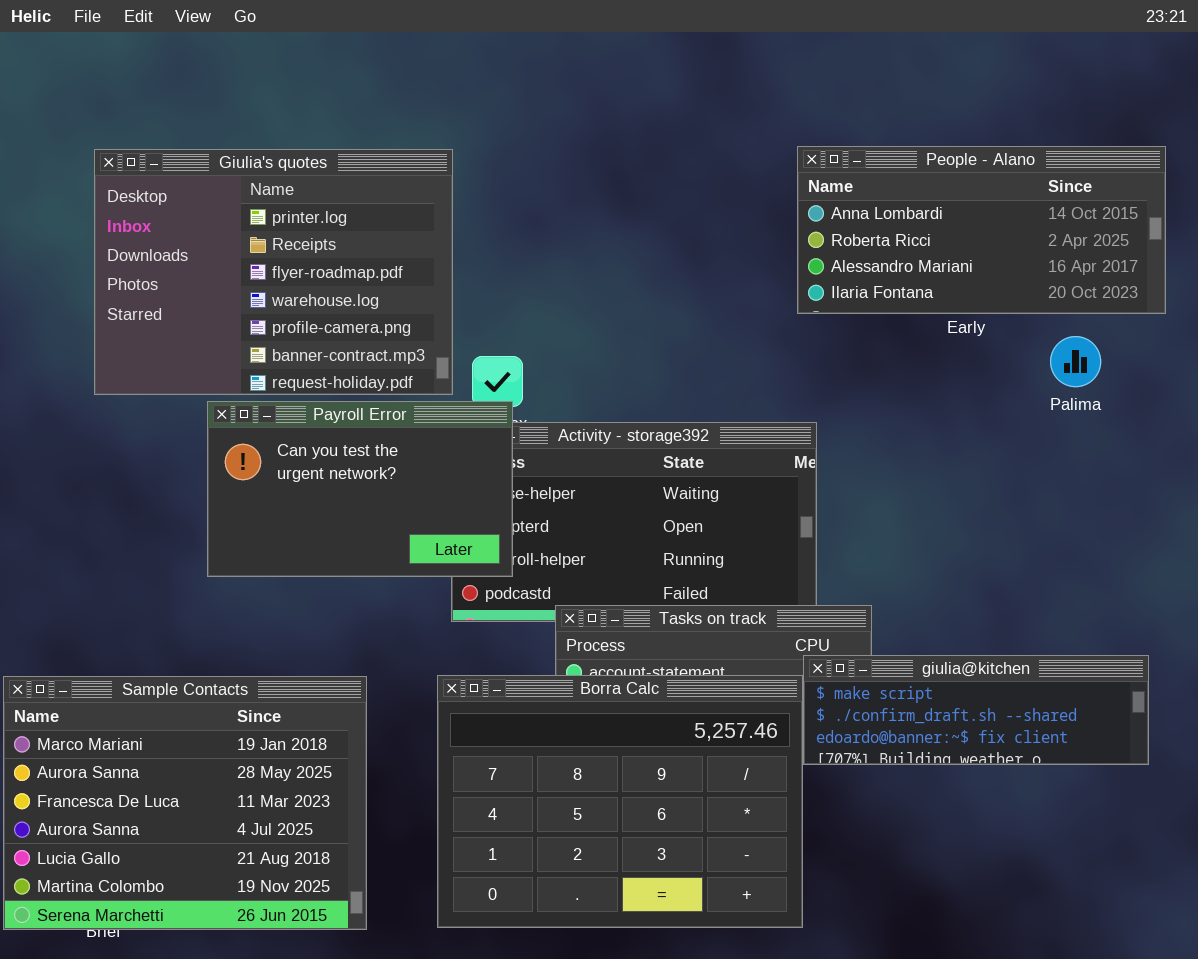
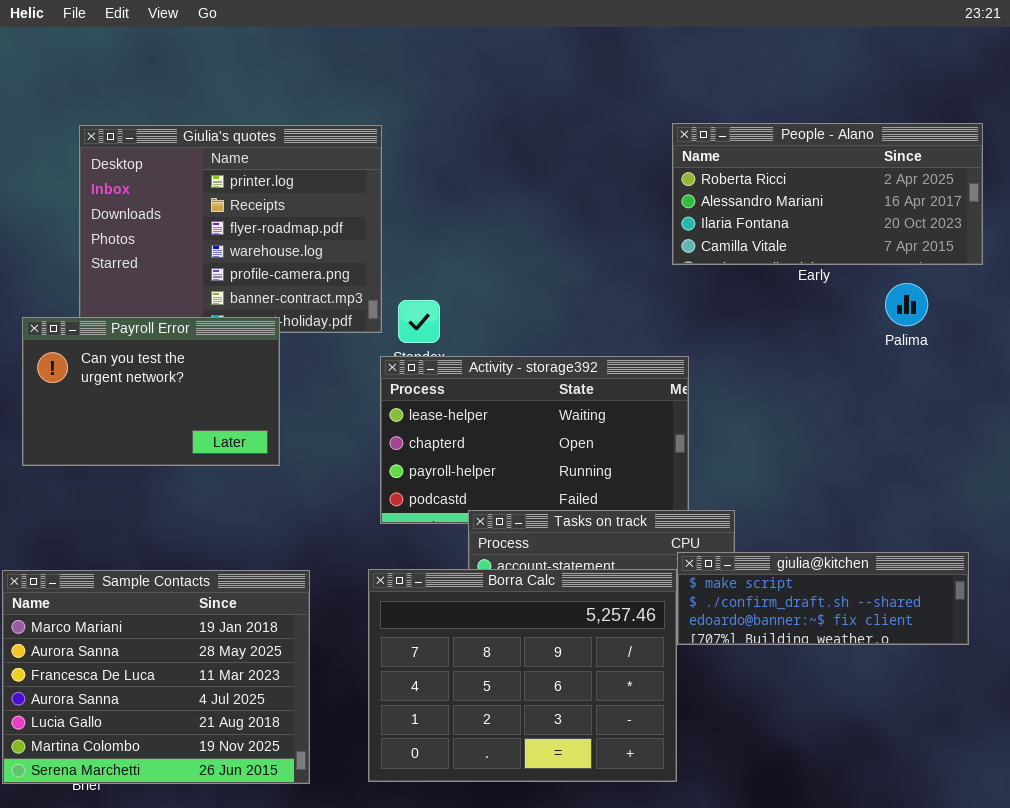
People - Alano: [797,146,1166,314] -> [672,123,983,265], scrolled down 1 row
Payroll Error: [207,401,513,577] -> [22,317,280,466], moved

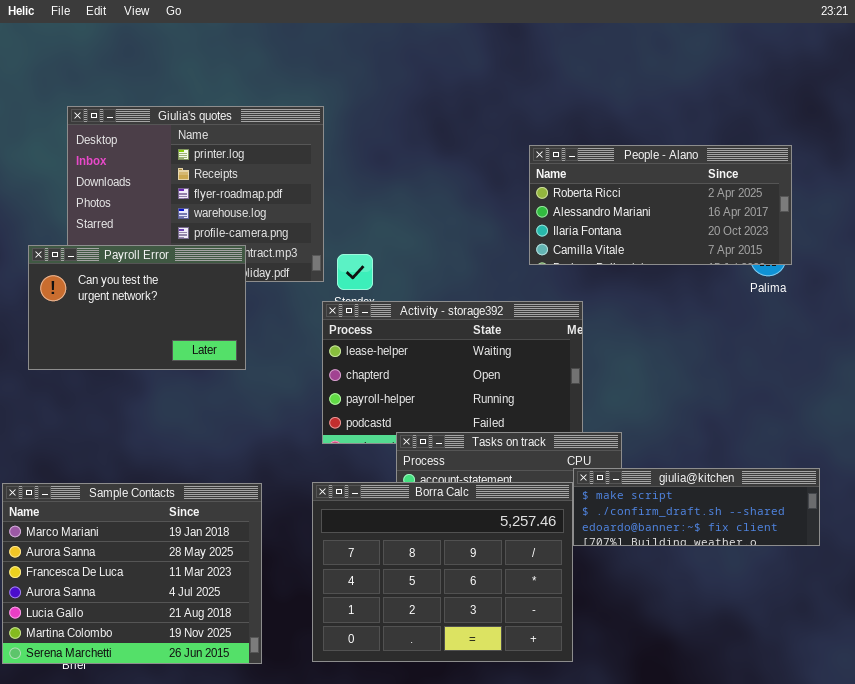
People - Alano: [672,123,983,265] -> [529,145,792,265], moved
Payroll Error: [22,317,280,466] -> [28,245,246,370], moved

